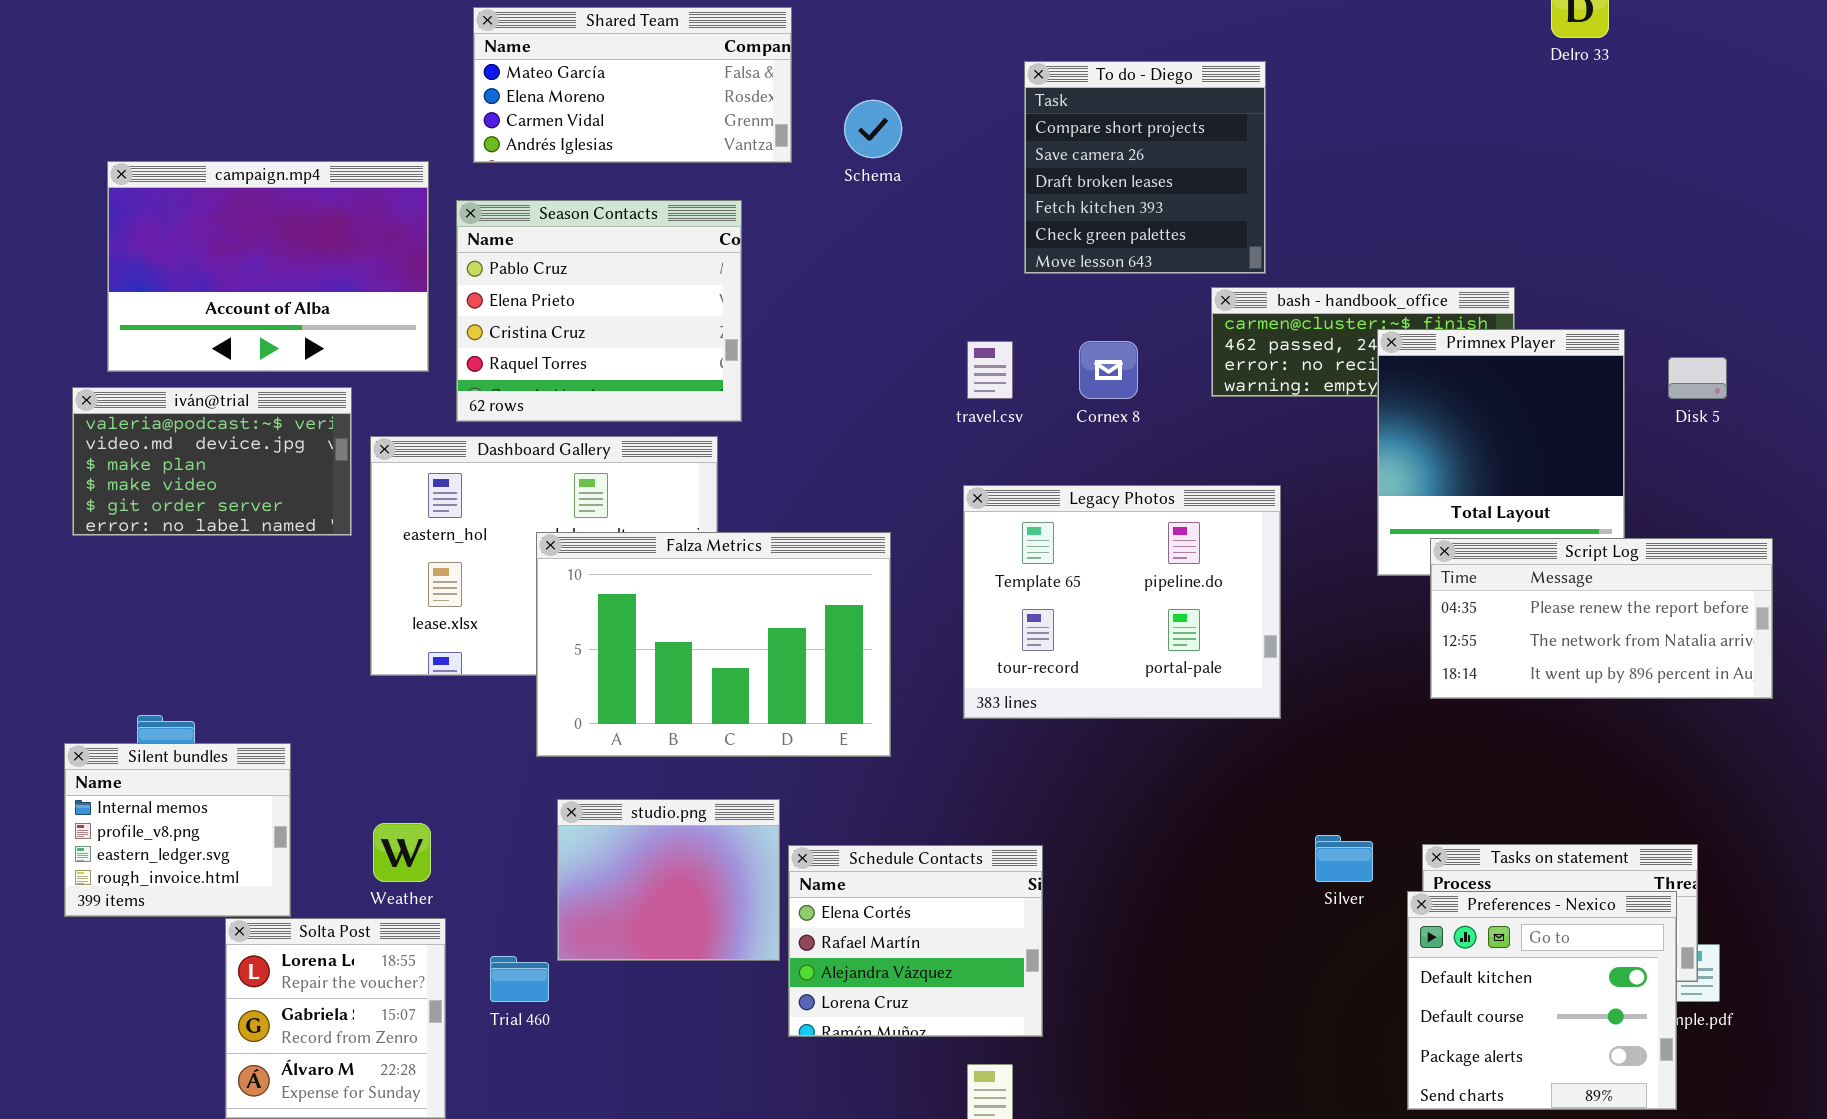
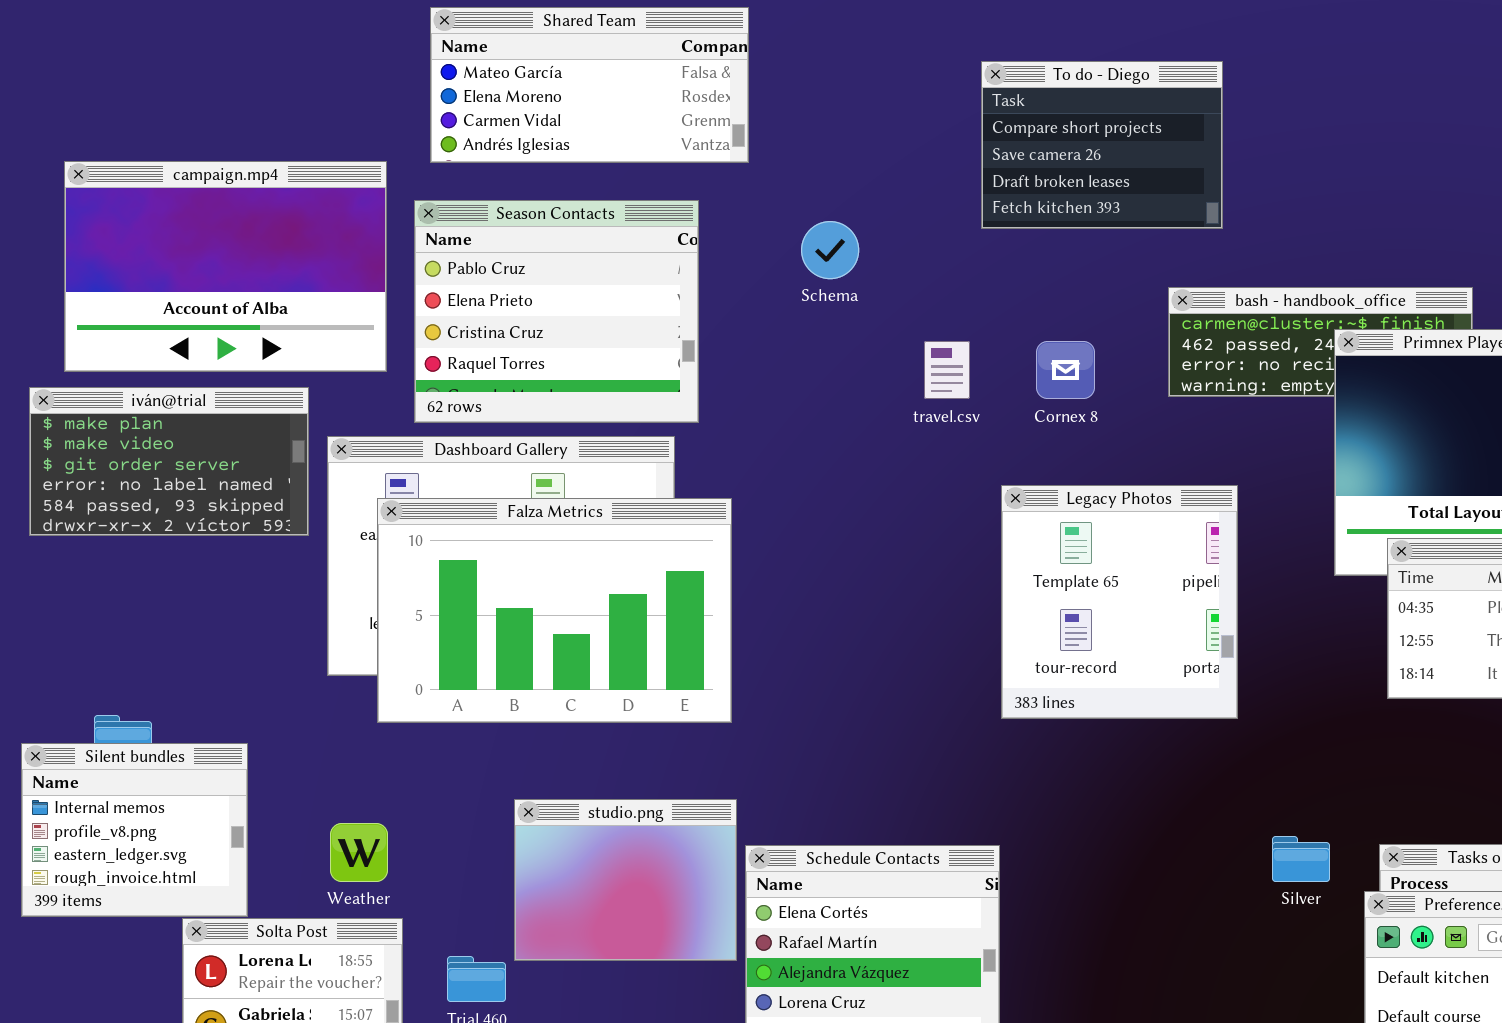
To do - Diego: [1024,61,1266,274] -> [981,61,1223,229], resized
Schema: [844,100,902,158] -> [801,221,859,279], moved
iván@trial: [72,387,352,536] -> [29,387,309,536], scrolled down 2 rows
Legacy Photos: [963,485,1281,719] -> [1001,485,1238,719], resized
Falza Metrics: [536,532,891,757] -> [377,498,732,723], moved

